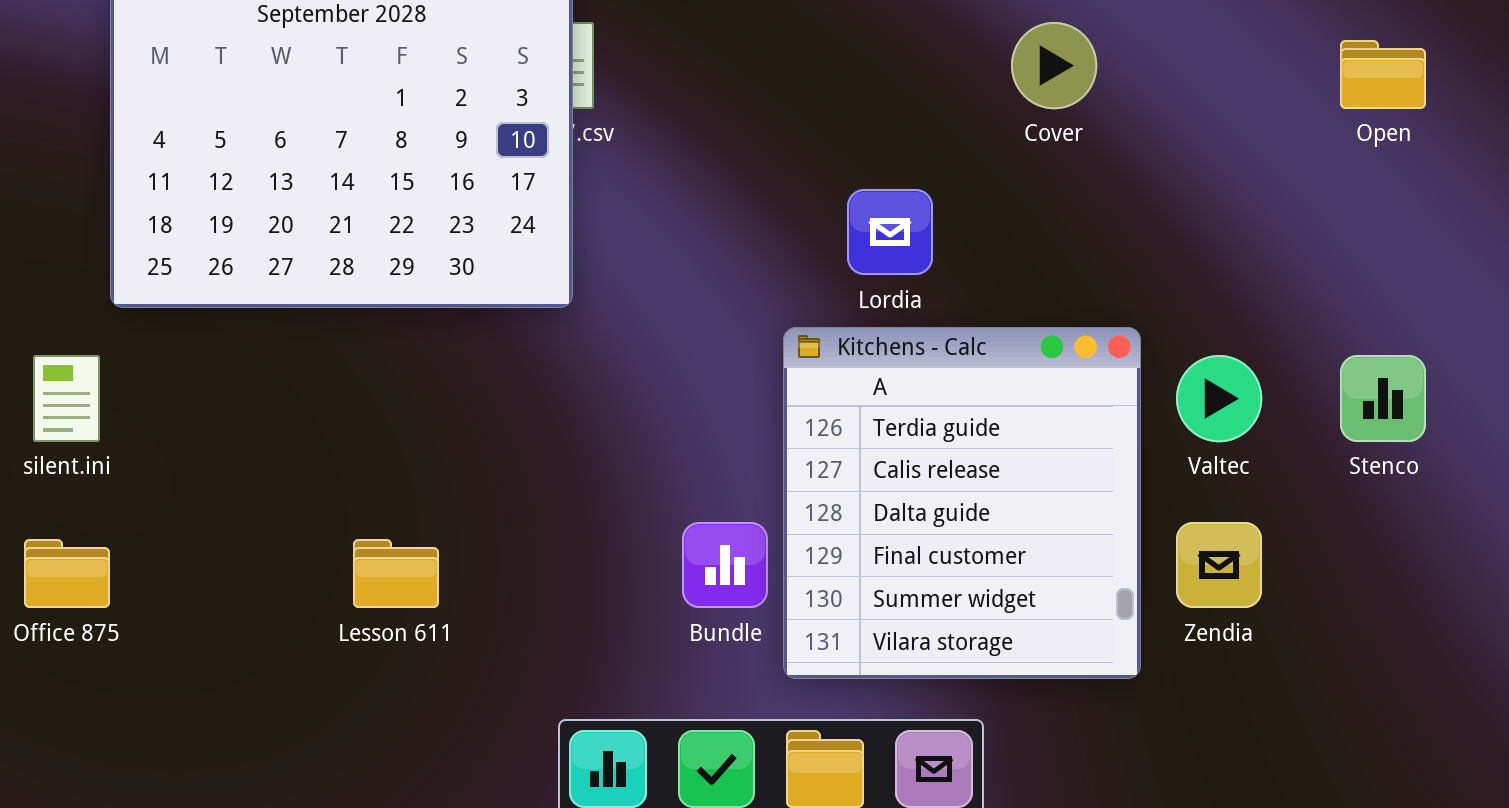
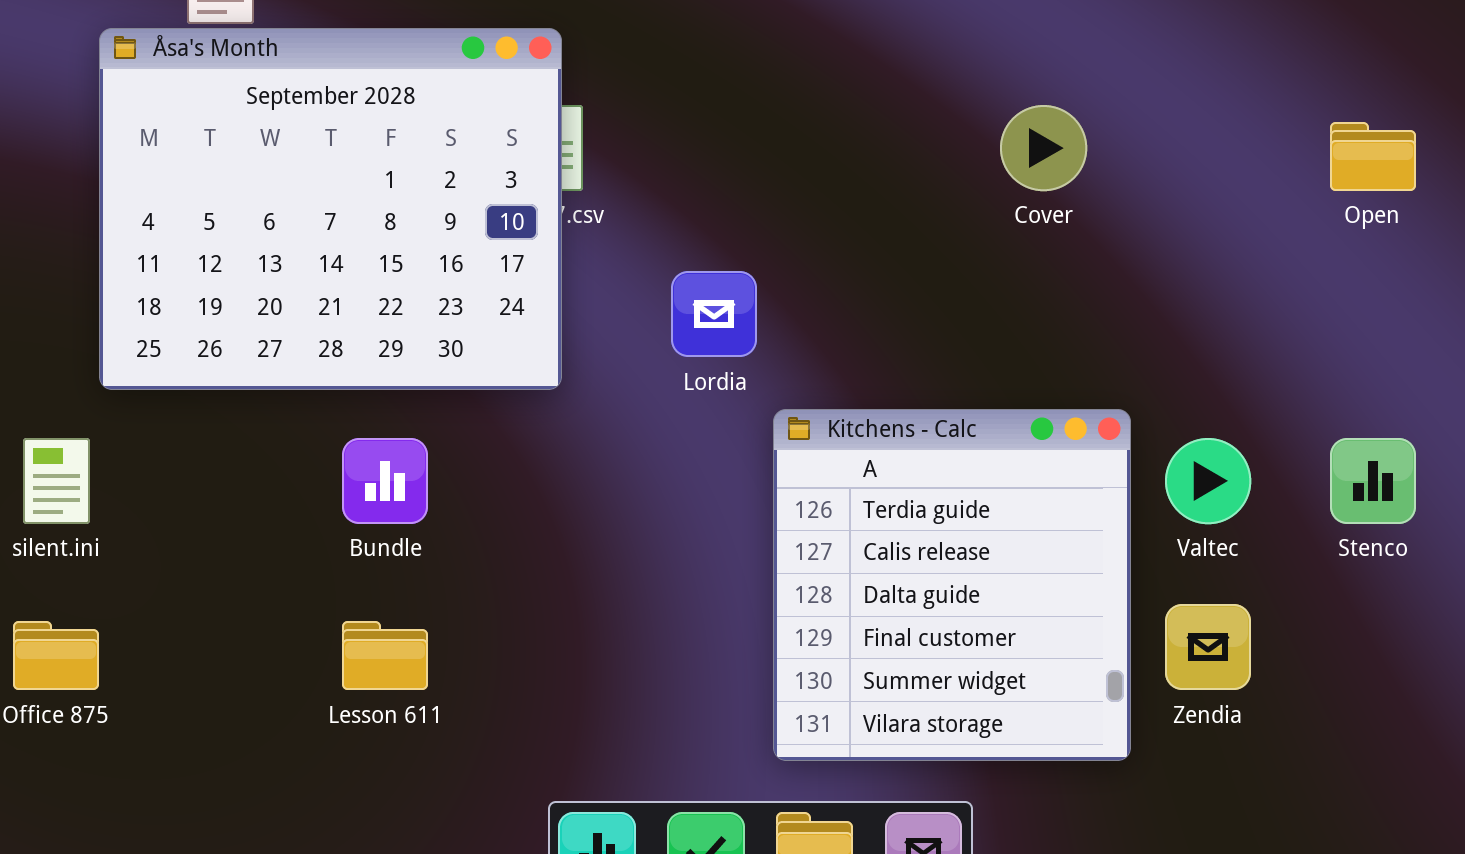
Lordia: [847,189,933,275] -> [671,271,757,357], moved
Bundle: [682,522,768,608] -> [342,438,428,524], moved

